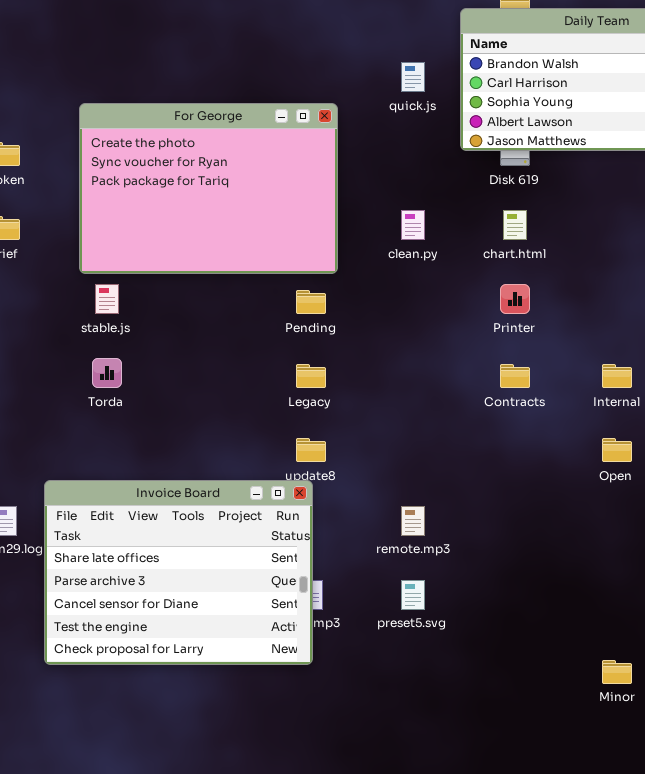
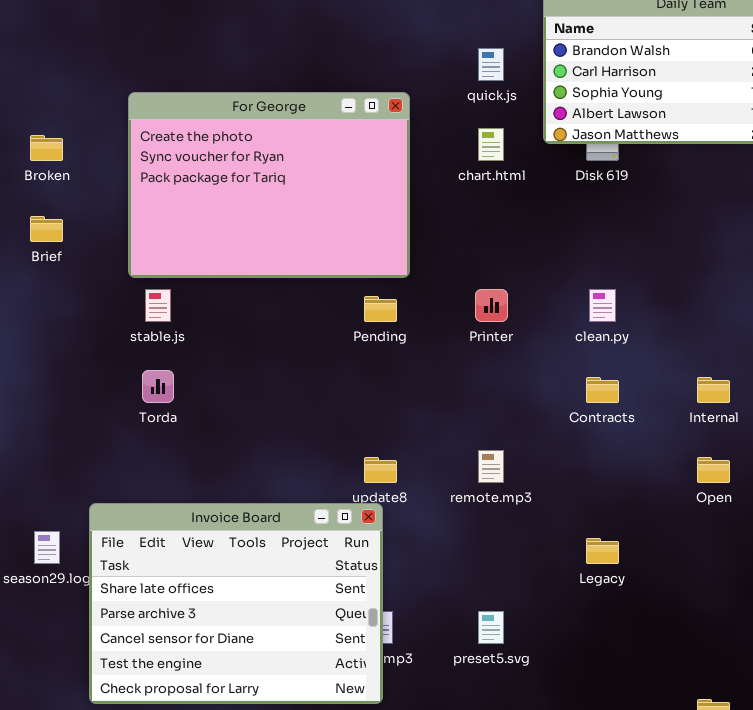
clean.py: [401,210,425,240] -> [589,289,616,322], moved
chart.html: [503,210,527,240] -> [478,128,504,161], moved
Printer: [500,284,530,314] -> [475,289,508,322], moved
Legacy: [296,364,326,388] -> [586,538,619,564], moved
remote.mp3: [401,506,425,536] -> [478,450,504,483], moved

